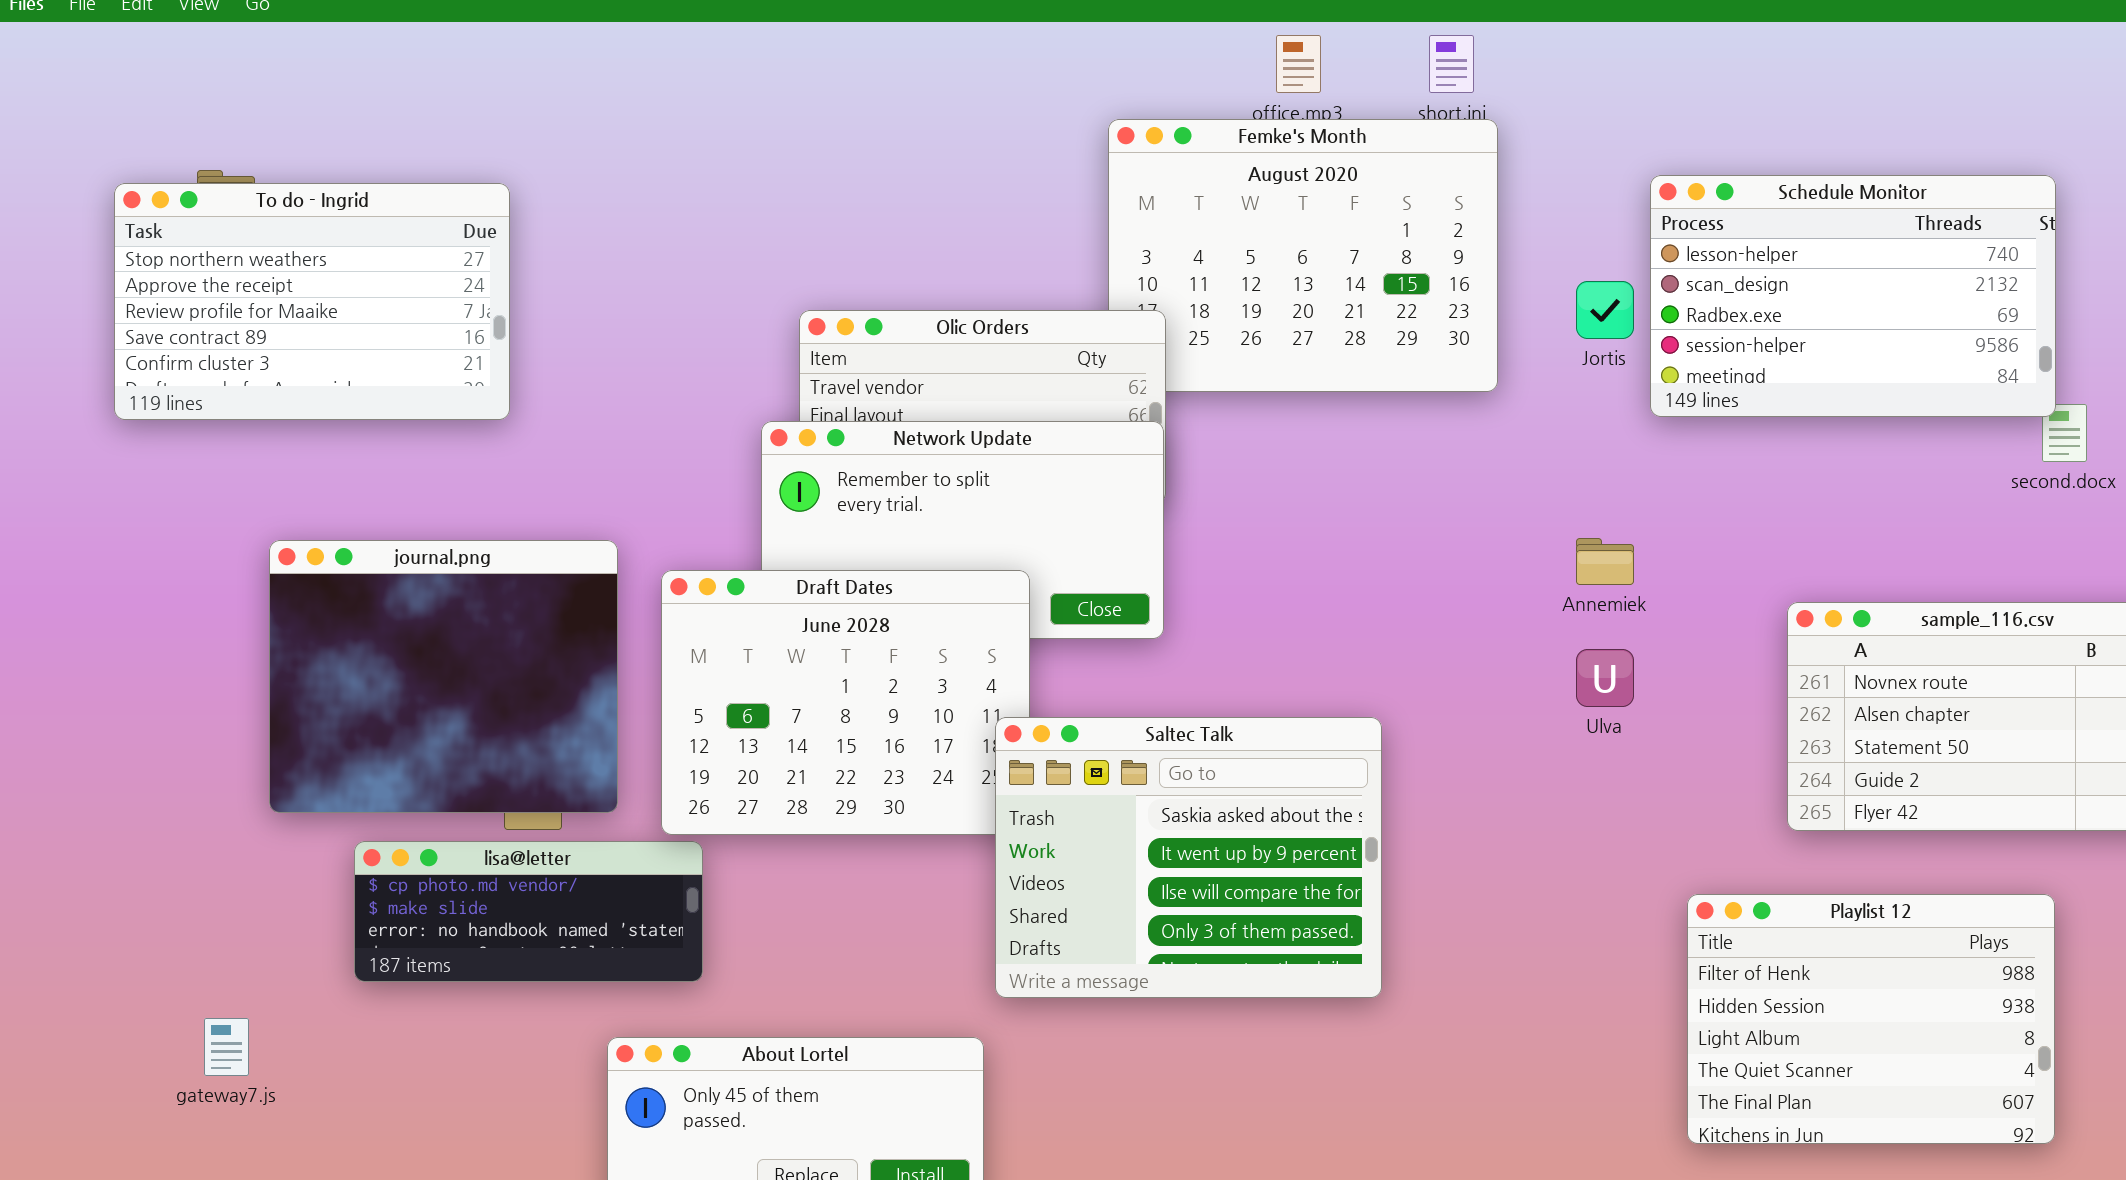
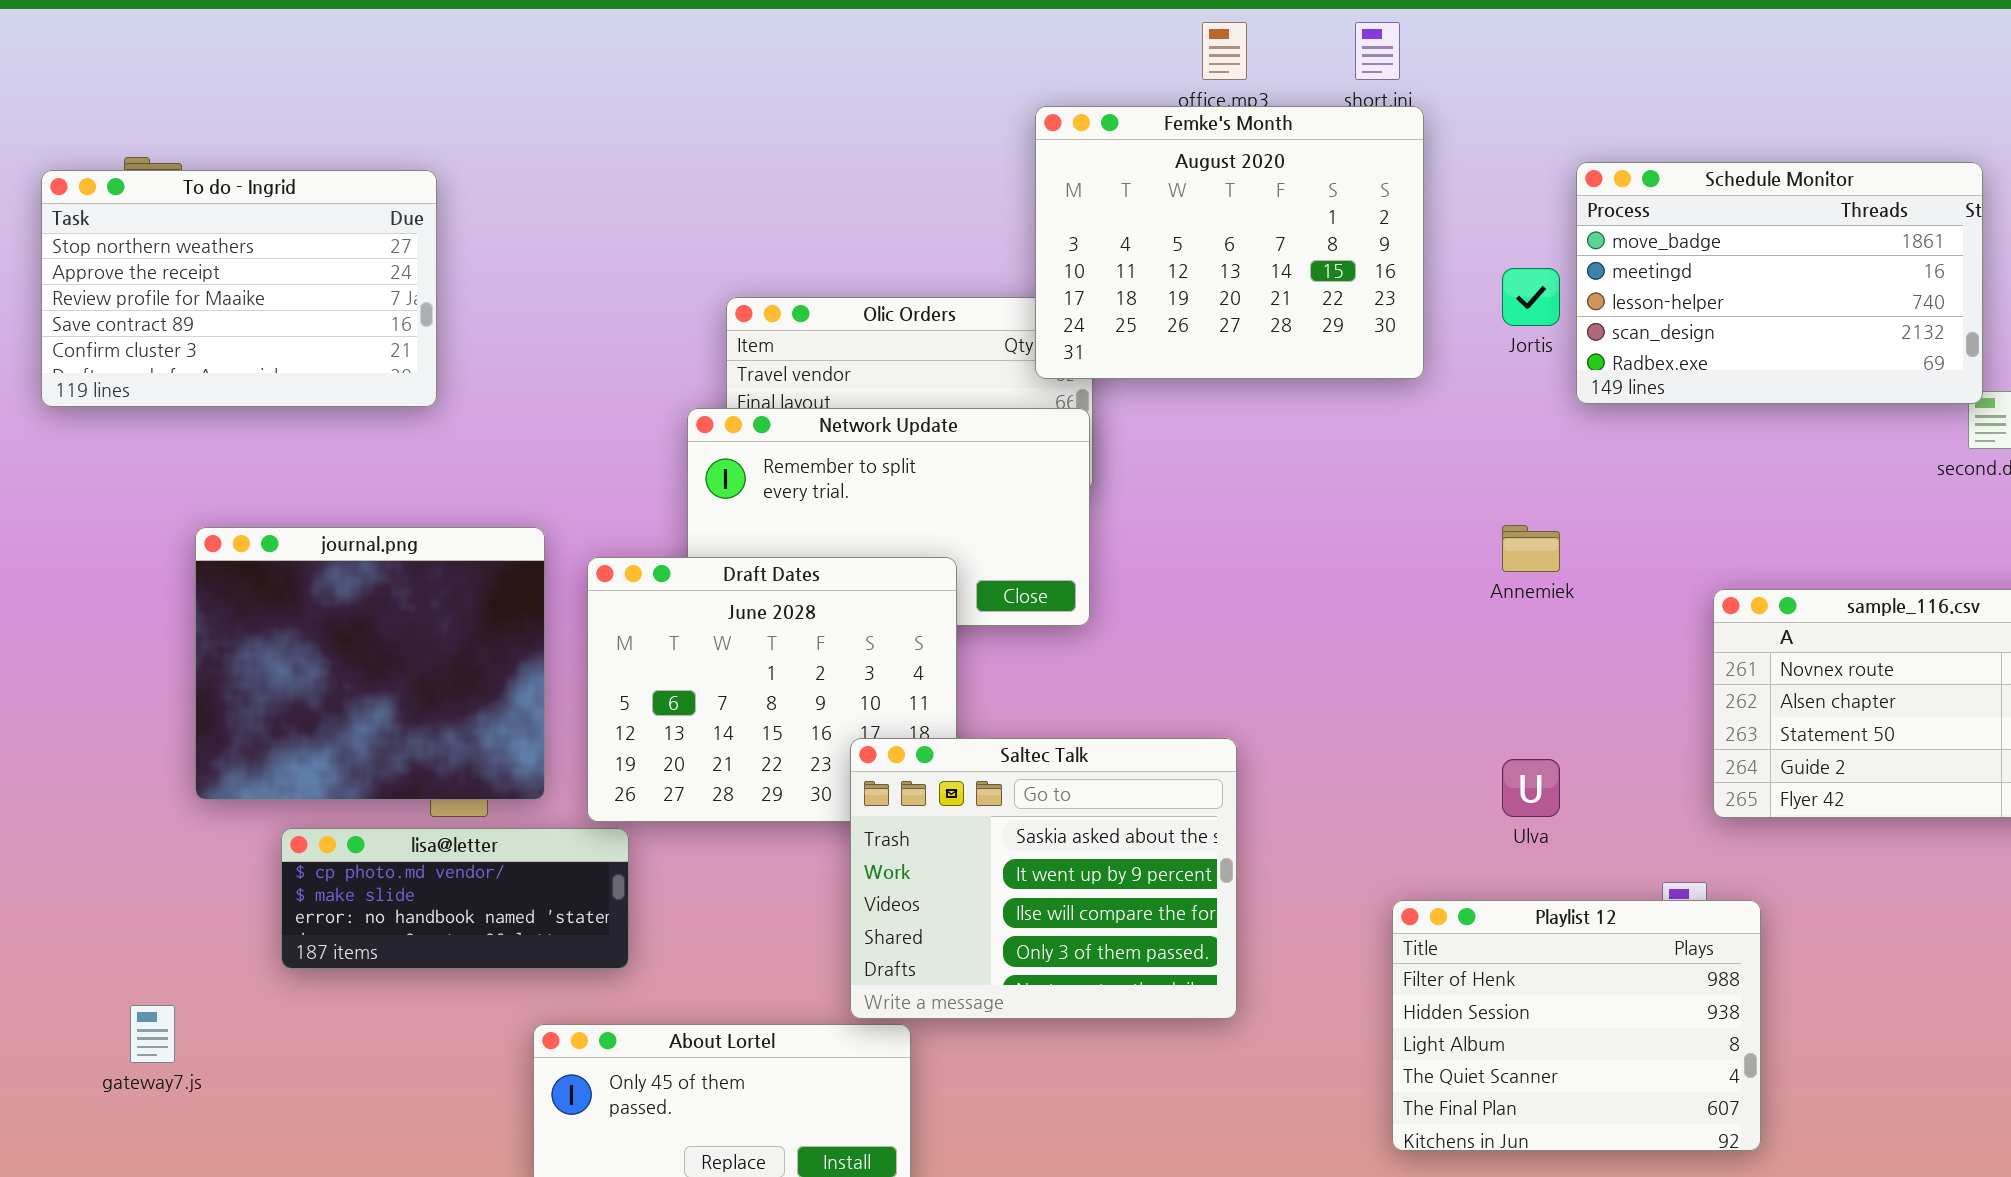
Femke's Month: [1108,119,1498,392] -> [1035,106,1424,379], raised
Schedule Monitor: [1650,175,2056,417] -> [1576,162,1983,404], scrolled up 2 rows
Ulva: [1576,649,1634,707] -> [1502,759,1560,817], moved
Saltec Talk: [995,717,1382,998] -> [850,738,1237,1019], moved
Playlist 12: [1687,894,2055,1144] -> [1392,900,1761,1151], moved

